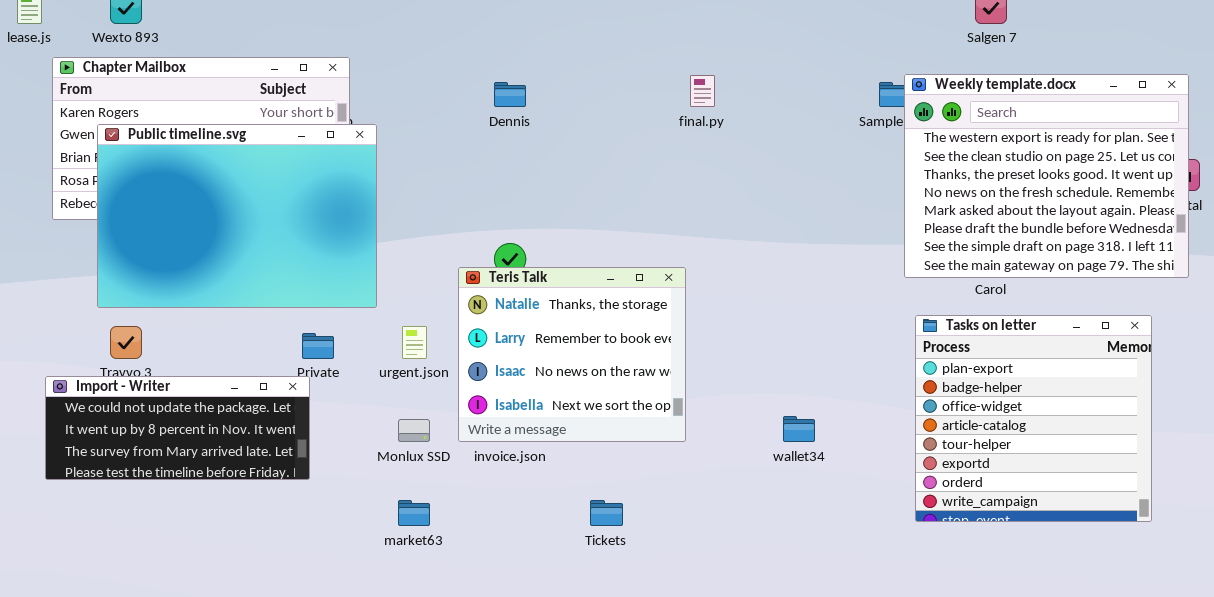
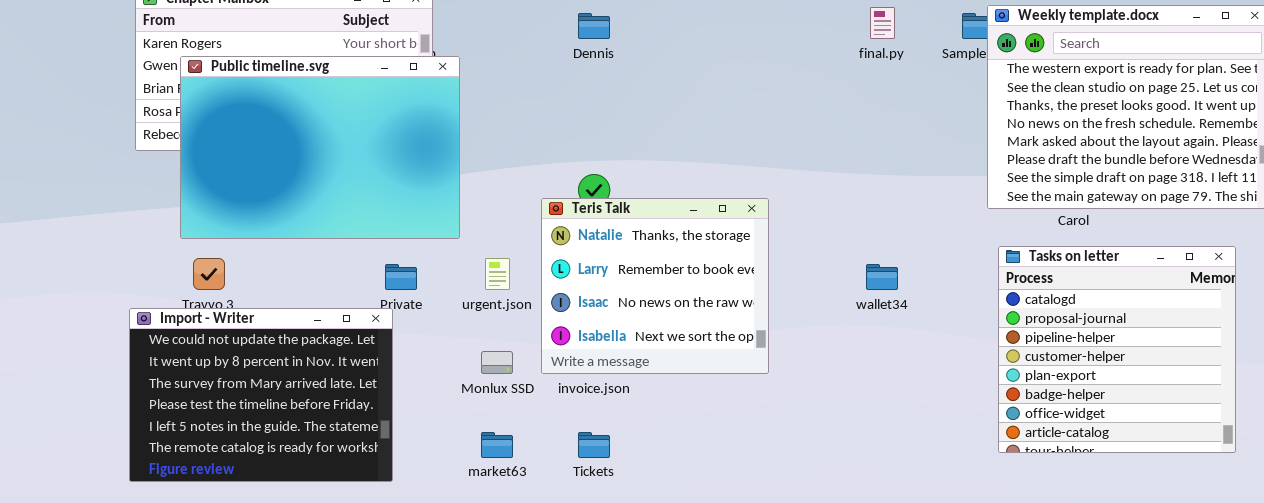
final.py: [690,75,715,107] -> [870,7,895,39], moved
Tasks on letter: [915,315,1152,522] -> [998,246,1236,453], scrolled up 4 rows
Import - Writer: [45,376,310,480] -> [129,308,393,482], resized
wallet34: [783,416,815,442] -> [866,264,898,290], moved
Tickets: [590,500,623,526] -> [578,432,610,458], moved

